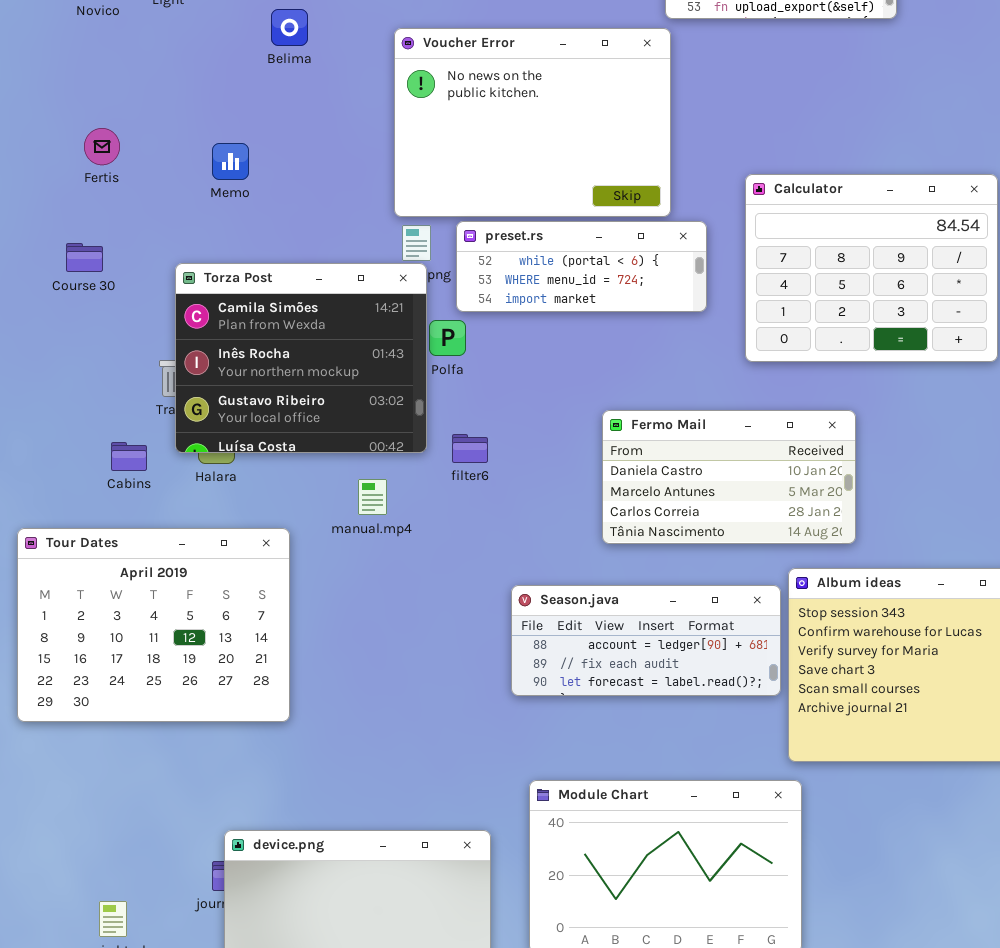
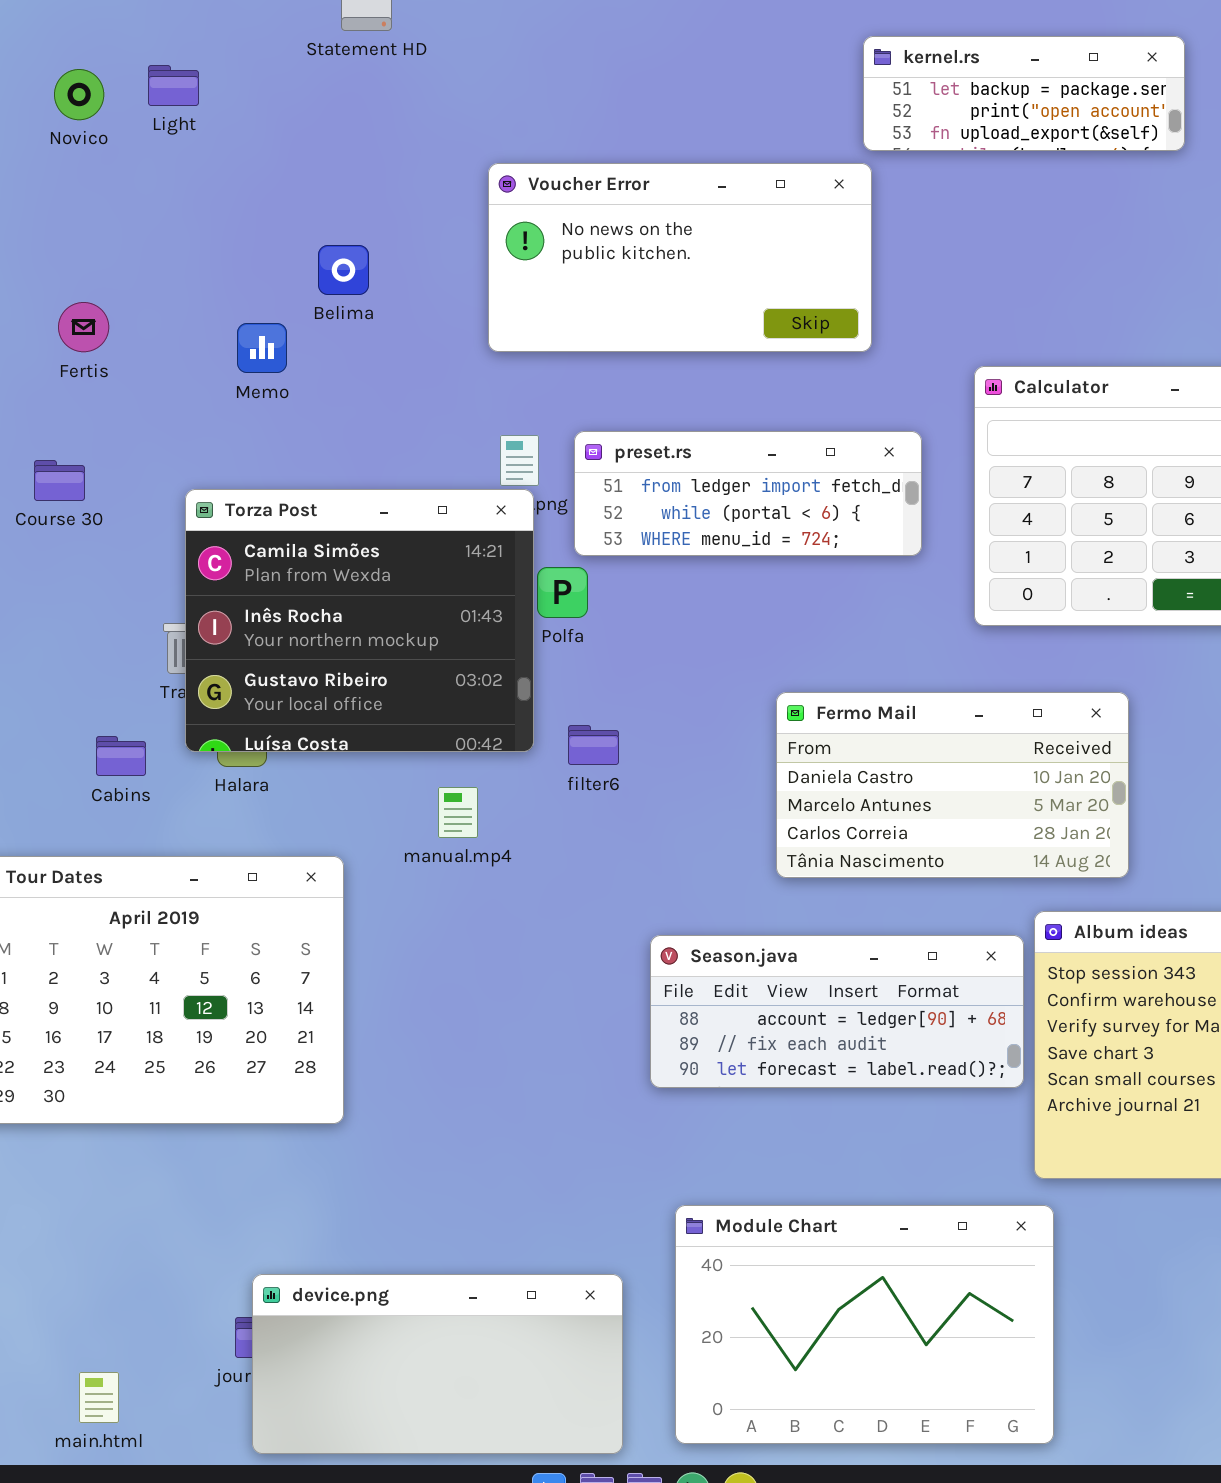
Belima: [271,9,308,46] -> [318,245,369,295], moved
Voucher Error: [394,28,671,217] -> [488,163,872,352], resized
preset.rs: [456,221,707,312] -> [574,431,922,556], scrolled up 1 row

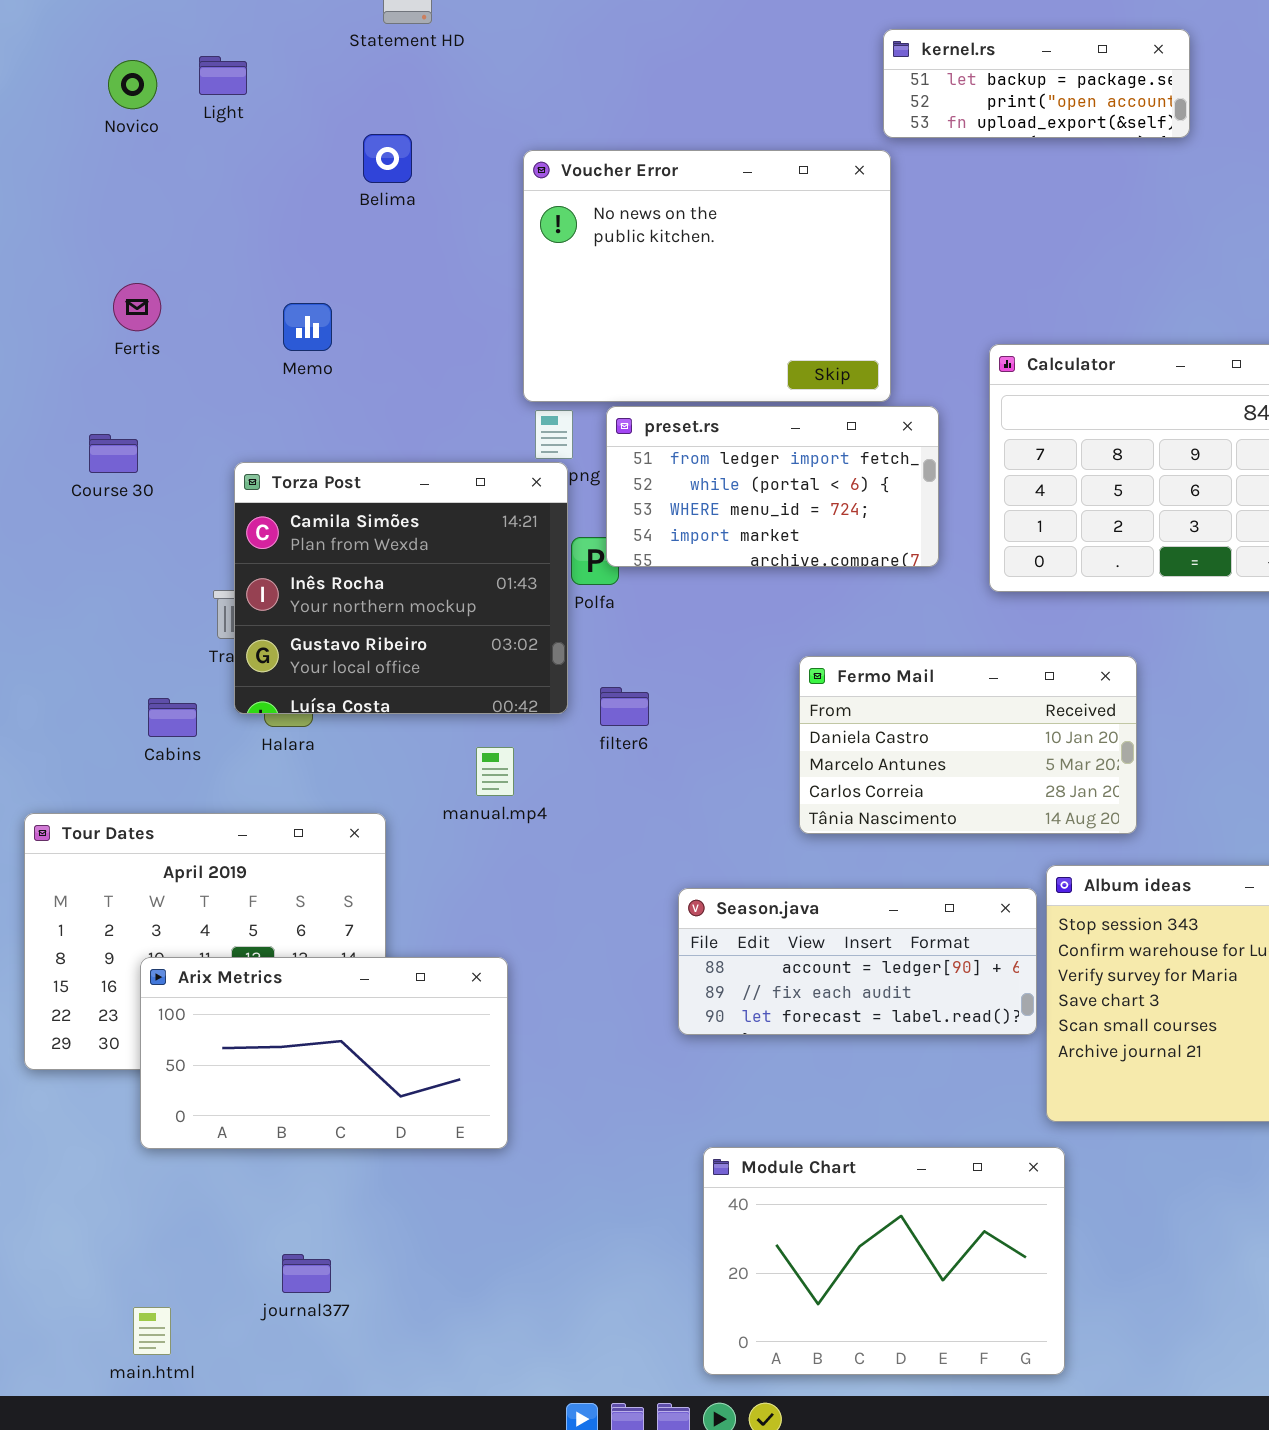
Voucher Error: [488,163,872,352] -> [523,150,891,402], resized
Belima: [318,245,369,295] -> [363,134,412,183], moved
preset.rs: [574,431,922,556] -> [606,406,939,567], resized
Arix Metrics: none -> [140,957,508,1149], opened
device.png: [252,1274,623,1454] -> none, closed

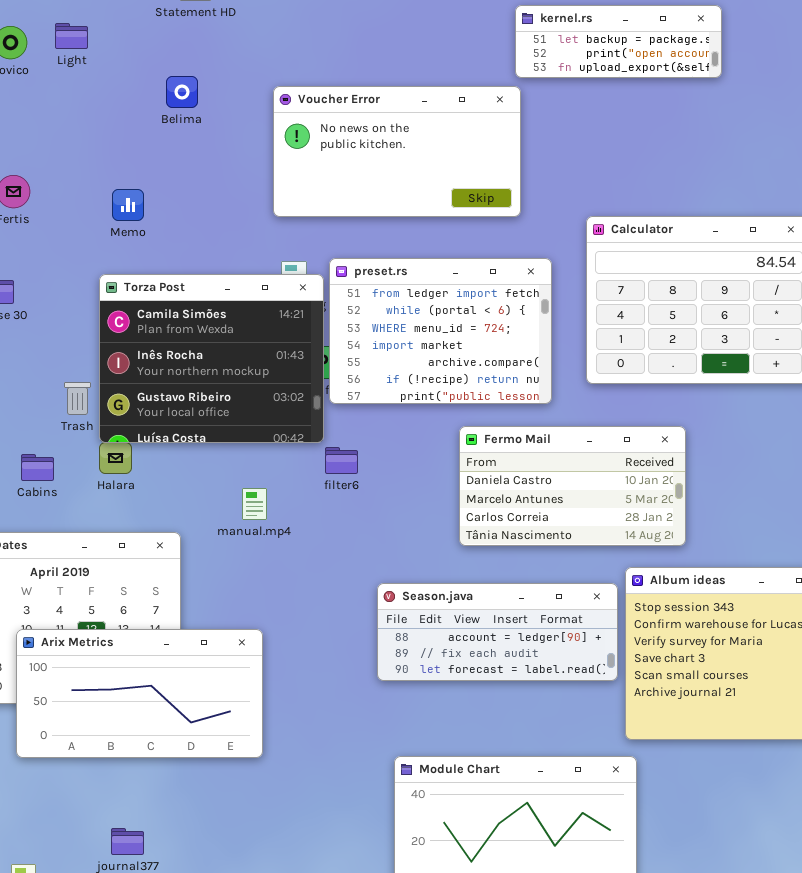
Voucher Error: [523,150,891,402] -> [273,86,521,217], resized
preset.rs: [606,406,939,567] -> [329,258,552,404], resized
Torza Post: [234,462,568,714] -> [99,274,324,443], moved

